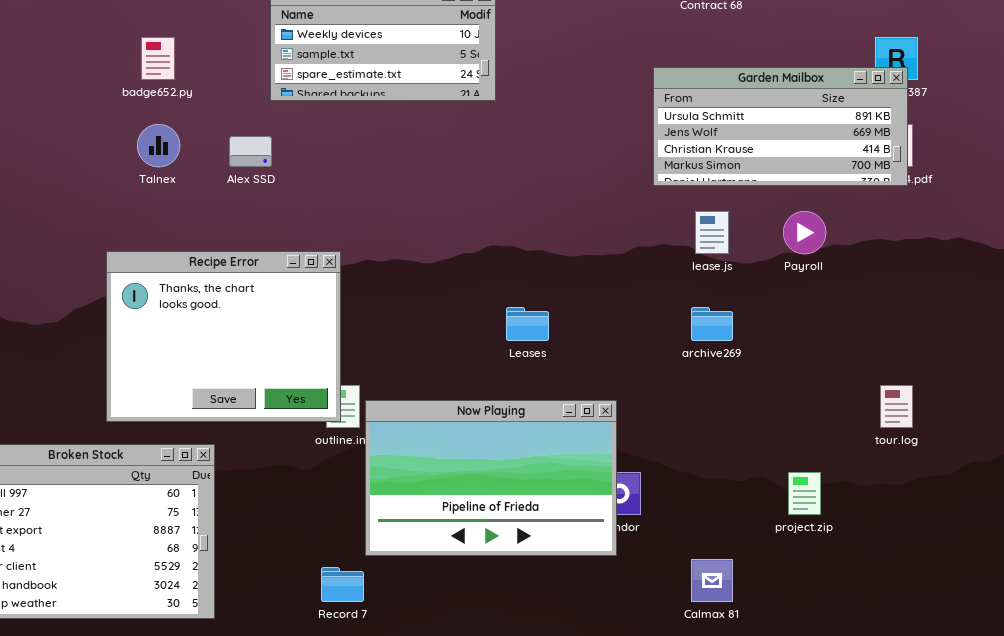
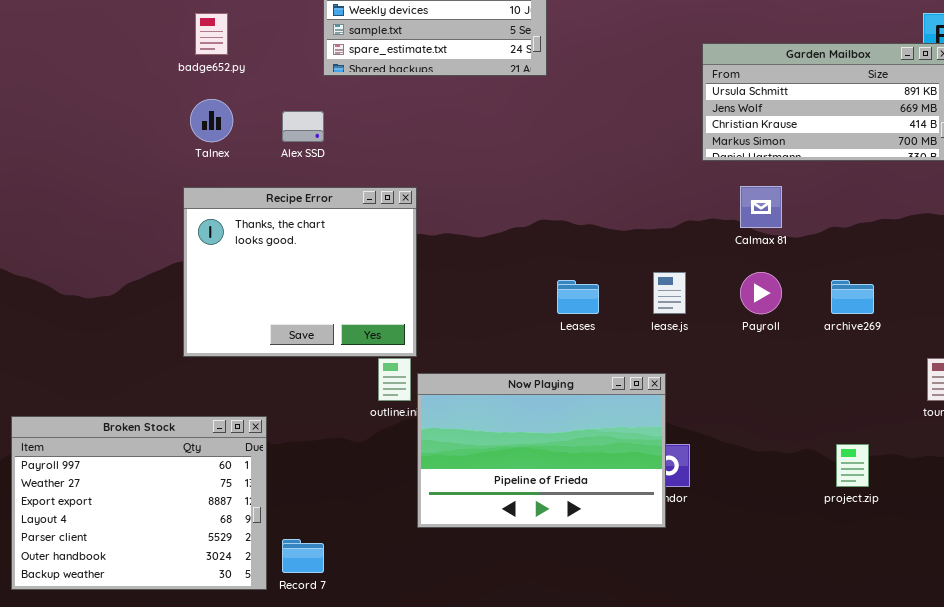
lease.js: [695,211,729,254] -> [653,272,686,314], moved
Payroll: [783,211,826,254] -> [740,272,782,314], moved
Recipe Error: [106,251,341,422] -> [183,187,417,357], moved
archive269: [691,307,733,341] -> [831,280,874,314], moved
Calmax 81: [691,559,733,602] -> [740,186,782,228], moved
Record 7: [321,567,364,602] -> [282,539,324,573], moved

